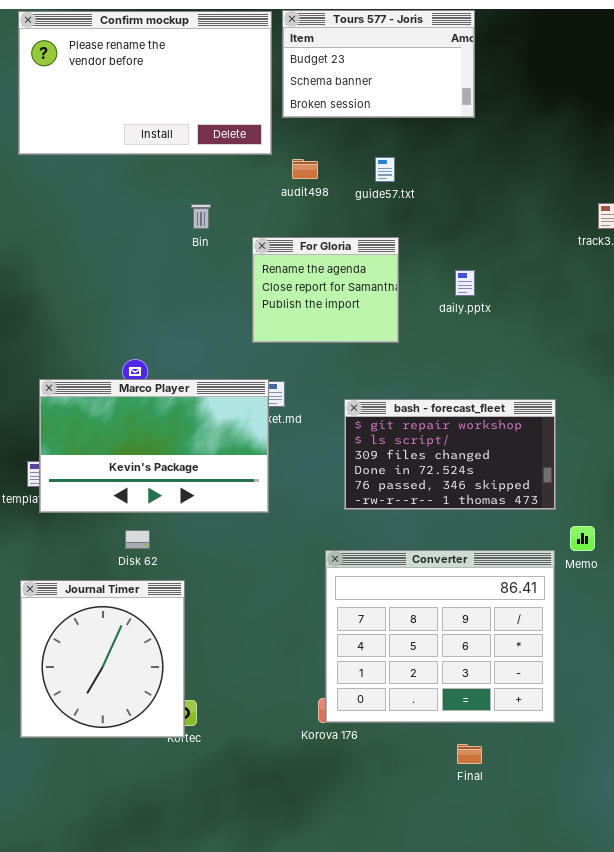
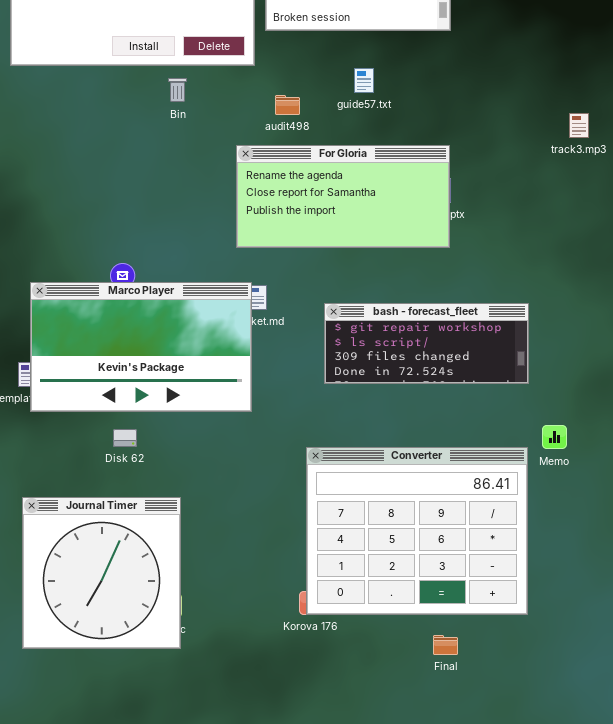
audit498: [292,159,318,179] -> [275,95,300,115], moved
Bin: [191,204,211,229] -> [168,78,187,102], moved
For Gloria: [252,237,399,343] -> [236,145,450,248], resized
bash - forecast_fleet: [344,399,556,510] -> [324,303,529,384], resized
Journal Timer: [20,580,185,738] -> [22,497,181,649], moved

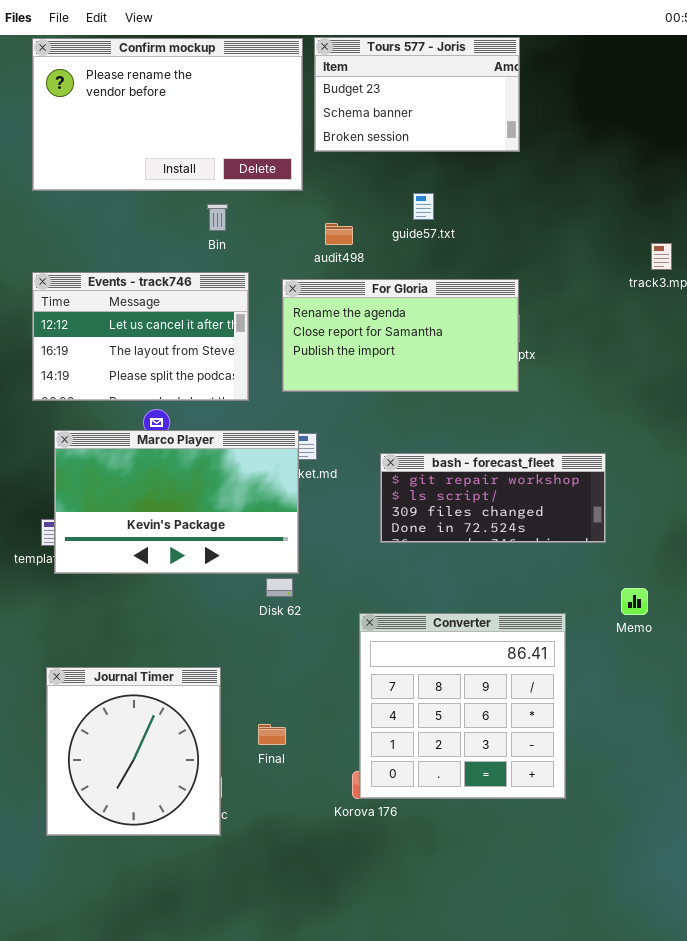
Events - track746: none -> [32,272,249,401], opened
Disk 62: [113,429,137,447] -> [266,578,293,597], moved
Converter: [306,447,528,615] -> [359,613,566,799], resized
Final: [433,635,458,655] -> [258,724,286,745], moved

